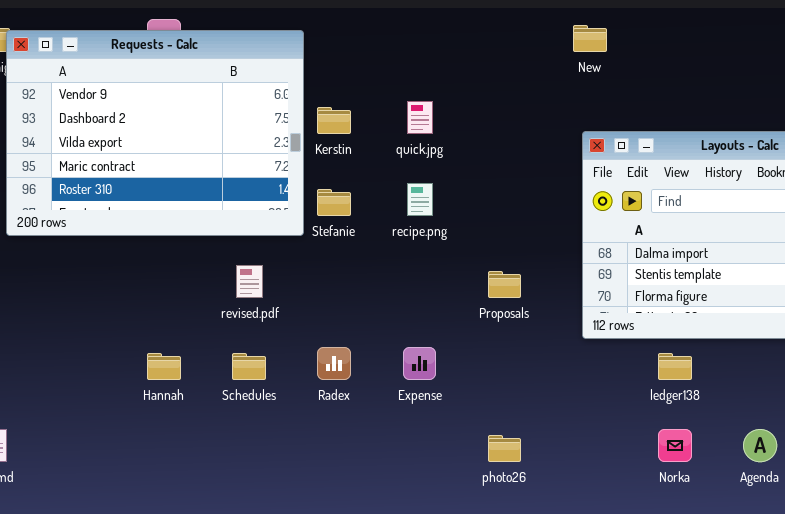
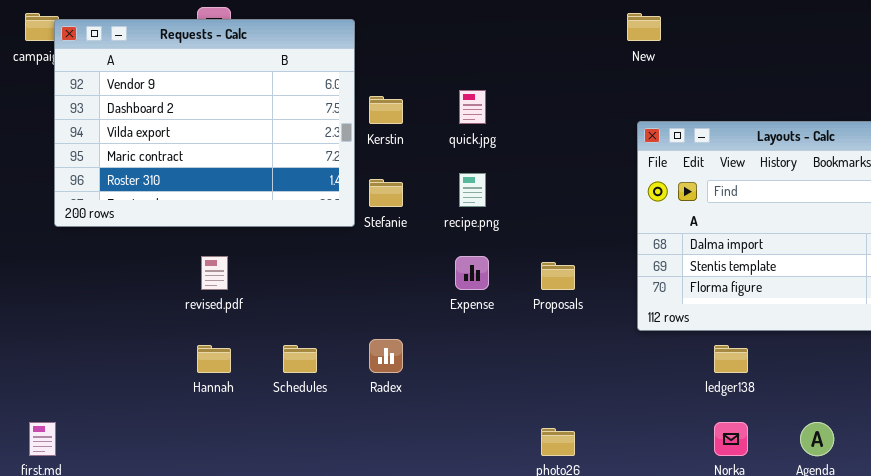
revised.pdf: [236,265,263,298] -> [201,256,228,290], moved
Expense: [403,347,436,380] -> [455,256,489,290], moved

